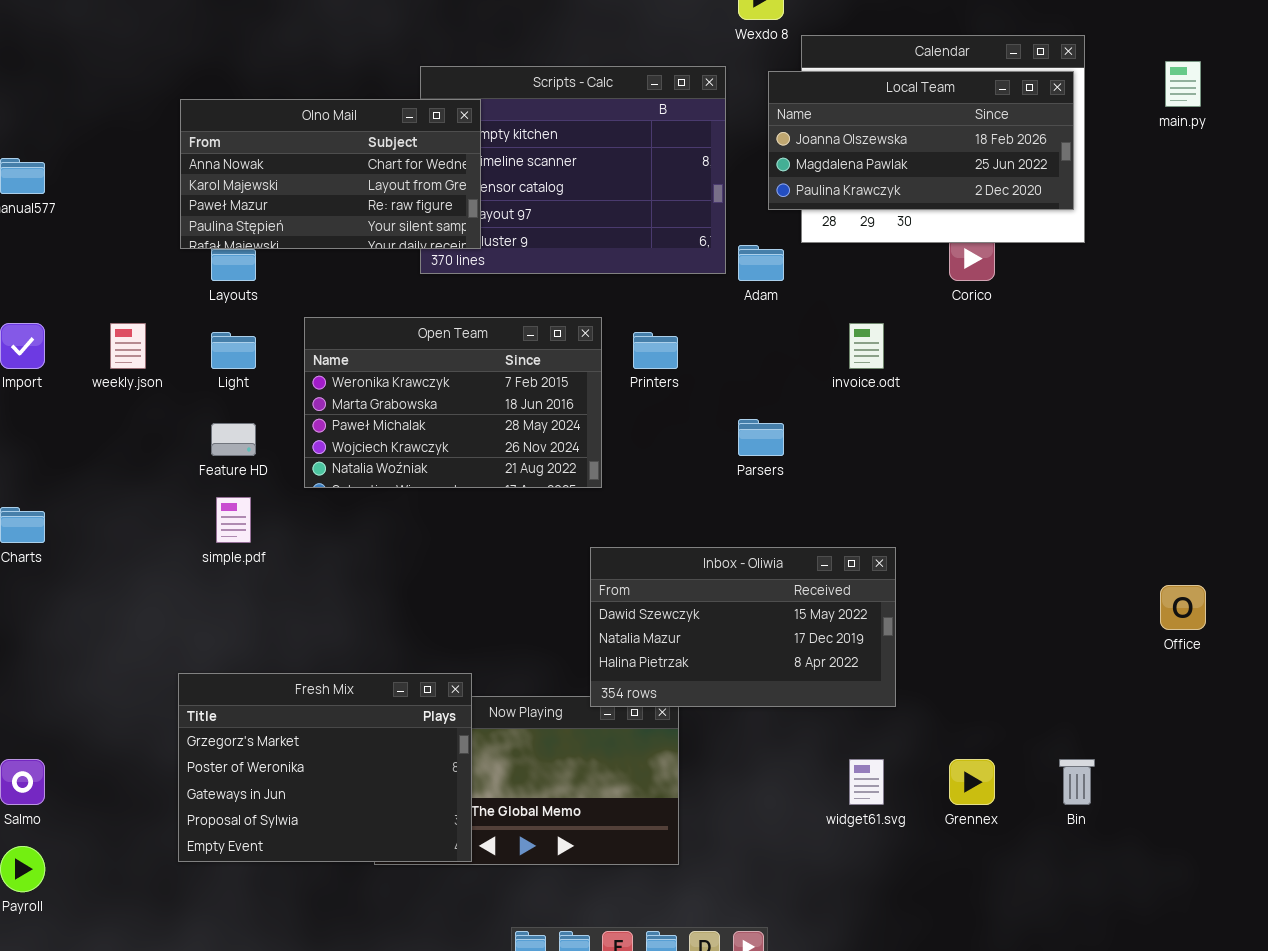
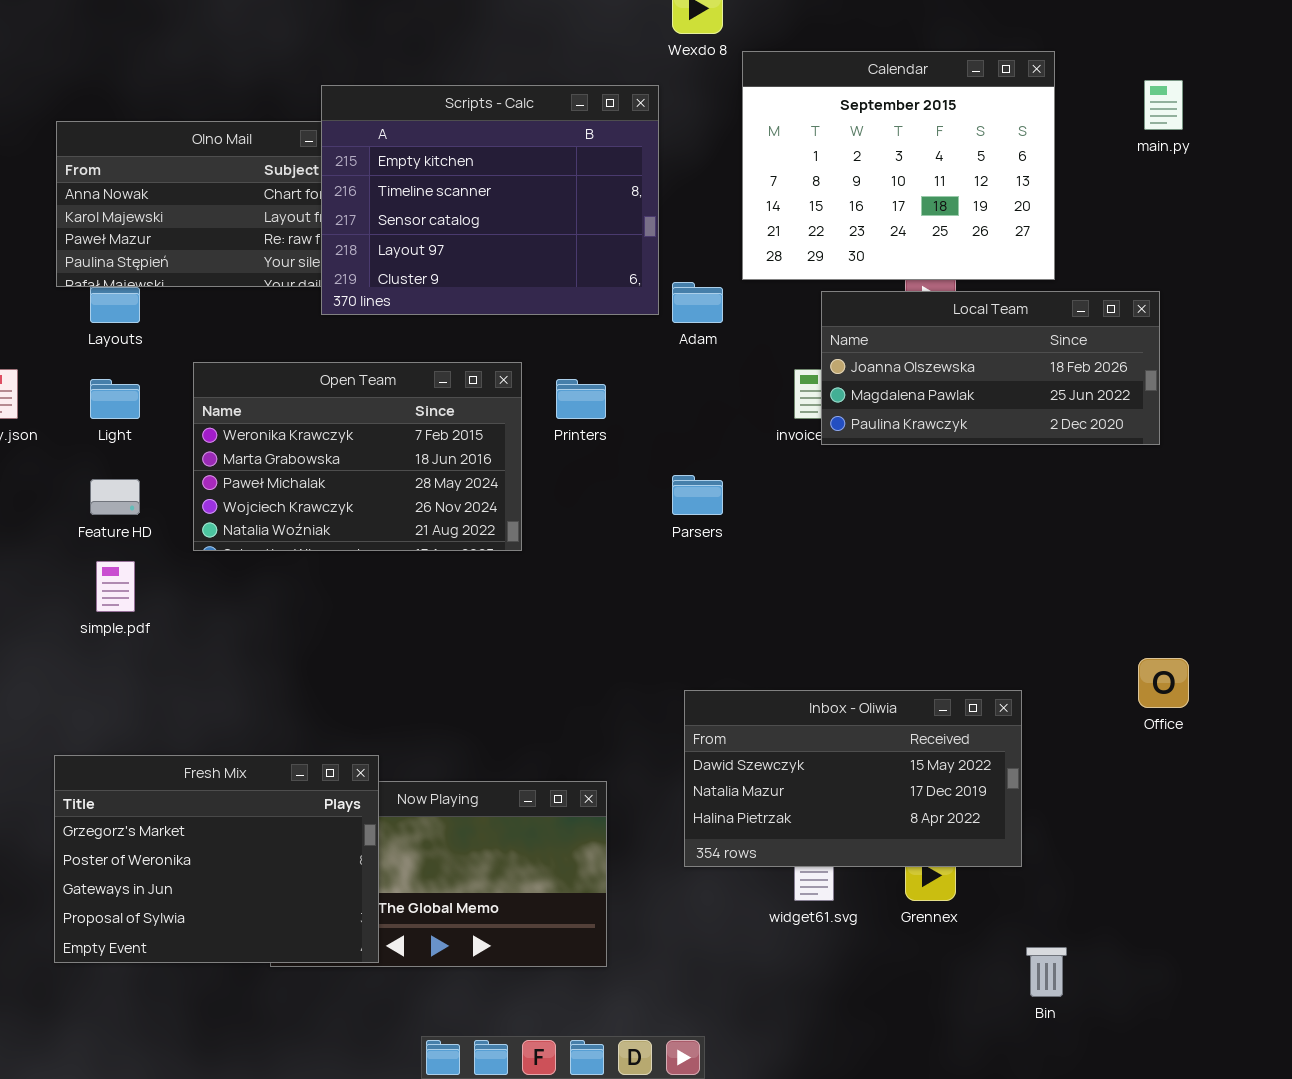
Scripts - Calc: [420,66,726,274] -> [321,85,659,315], raised
Local Team: [768,71,1074,210] -> [821,291,1160,445], moved
Inbox - Oliwia: [590,547,896,707] -> [684,690,1022,867], moved
Bin: [1059,759,1095,805] -> [1026,947,1067,997], moved

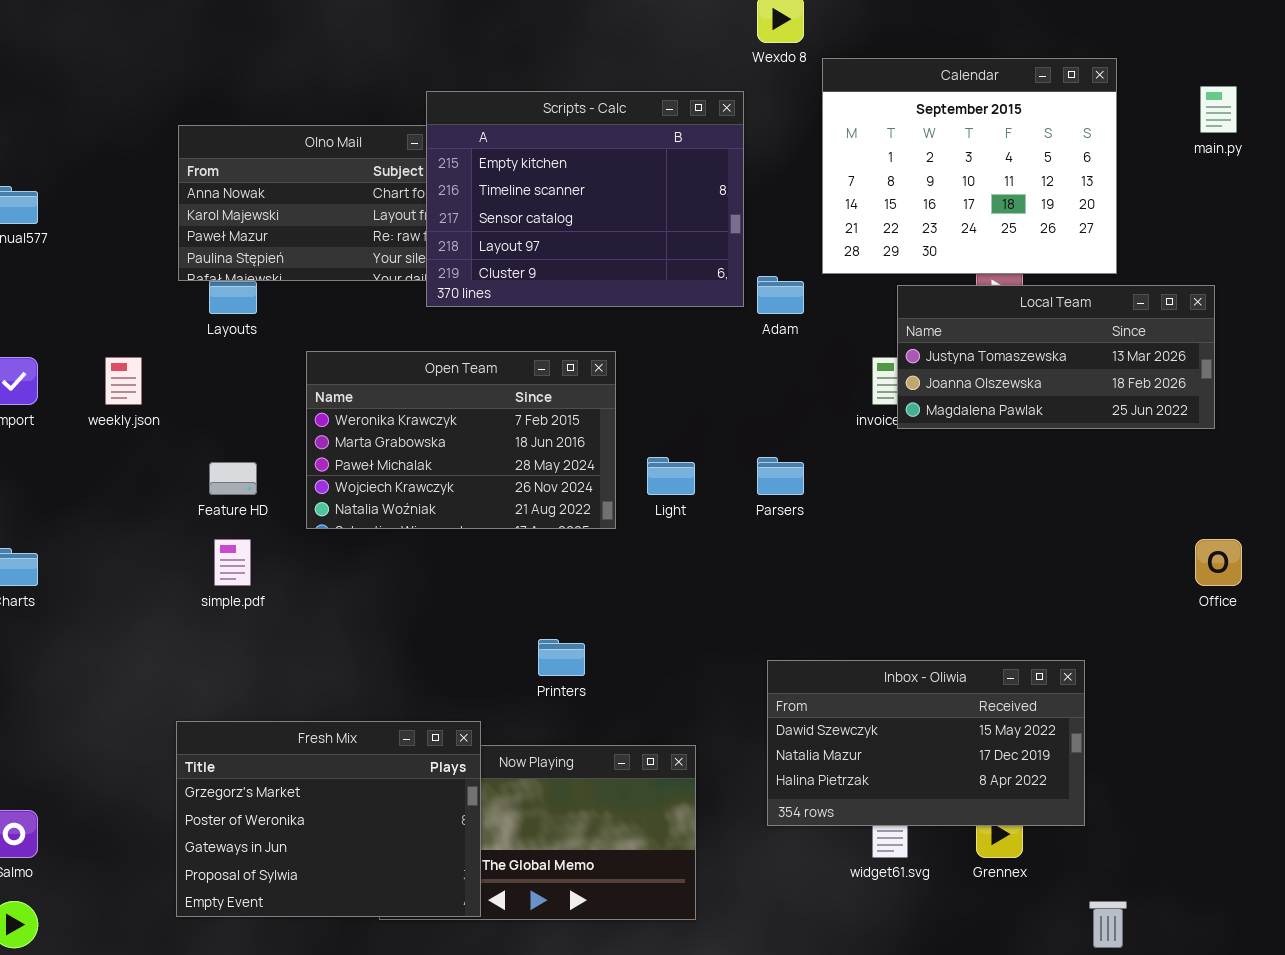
Local Team: [821,291,1160,445] -> [897,285,1215,429], scrolled up 1 row
Light: [90,379,140,419] -> [647,457,695,495], moved
Printers: [556,379,606,419] -> [538,639,585,676], moved
Office: [1138,658,1189,708] -> [1195,539,1242,586], moved

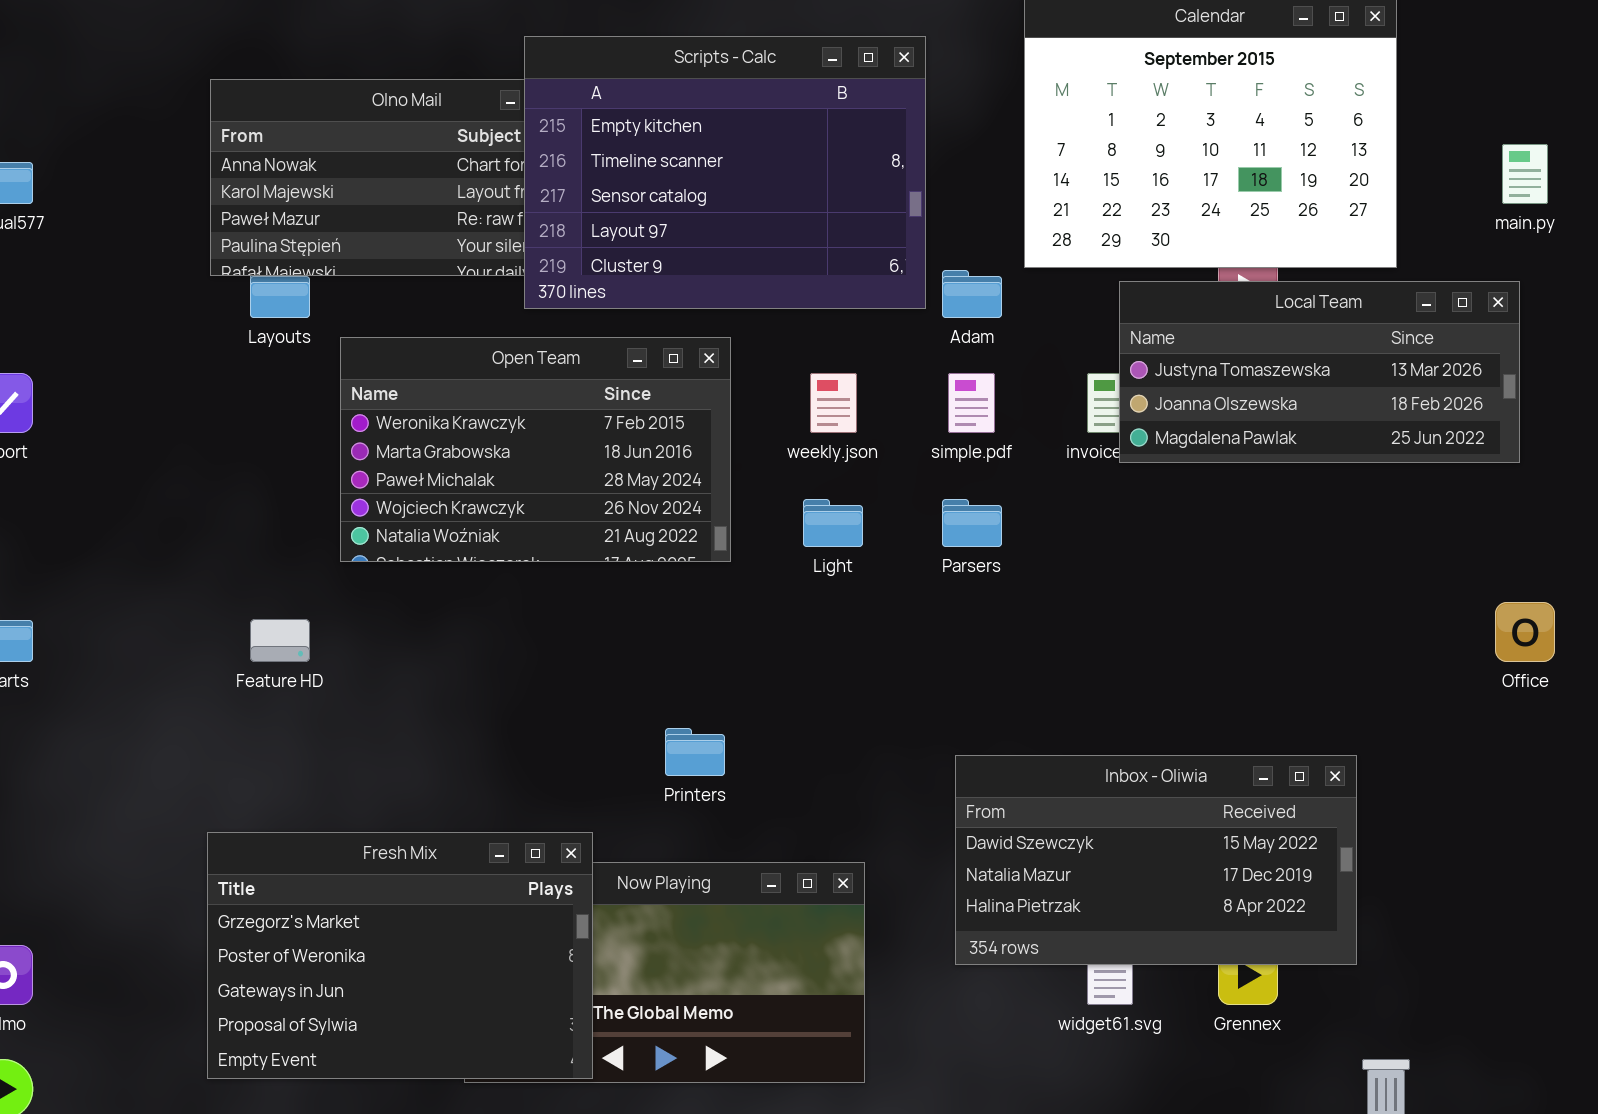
main.py: [1200,86,1237,133] -> [1502,144,1548,204], moved
Open Team: [306,351,616,529] -> [340,337,731,562], moved
weekly.json: [105,357,142,405] -> [810,373,857,433], moved
Feature HD: [209,462,257,495] -> [250,619,310,662], moved
simple.pdf: [214,539,251,586] -> [948,373,995,433], moved

